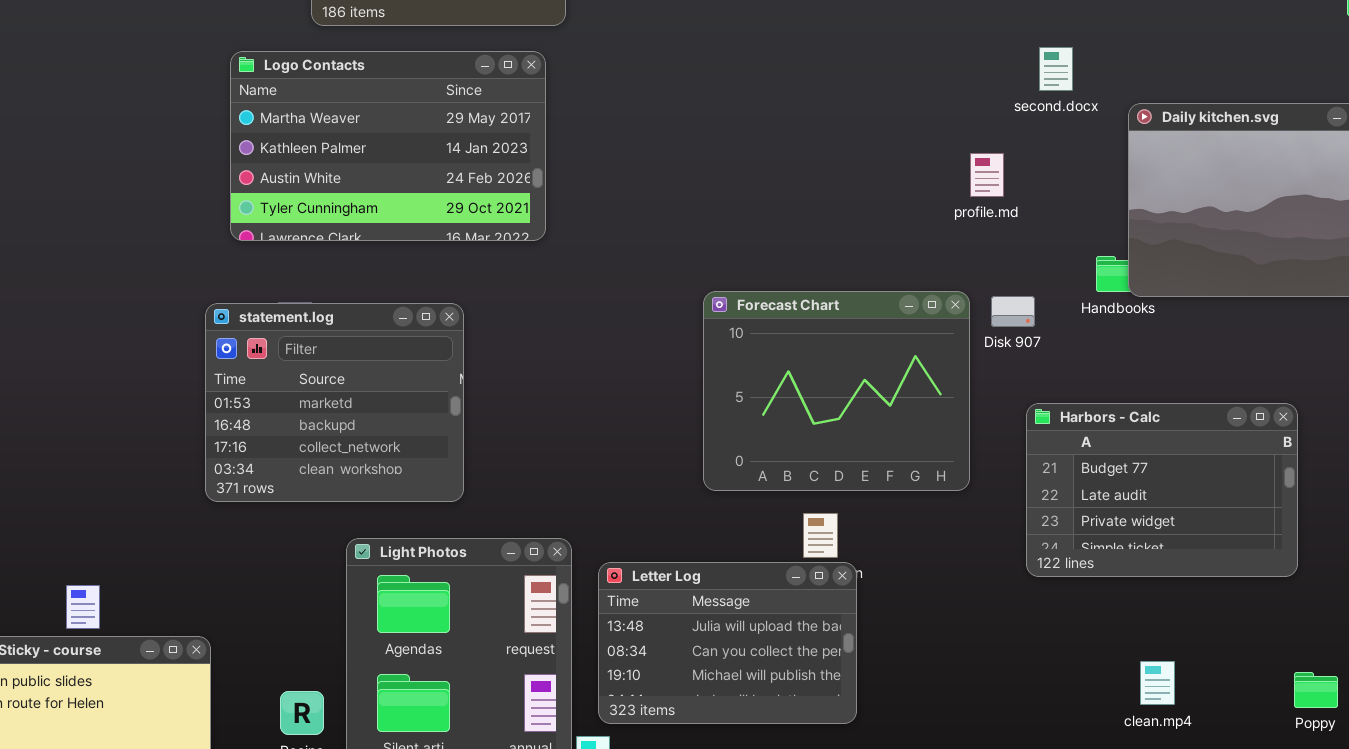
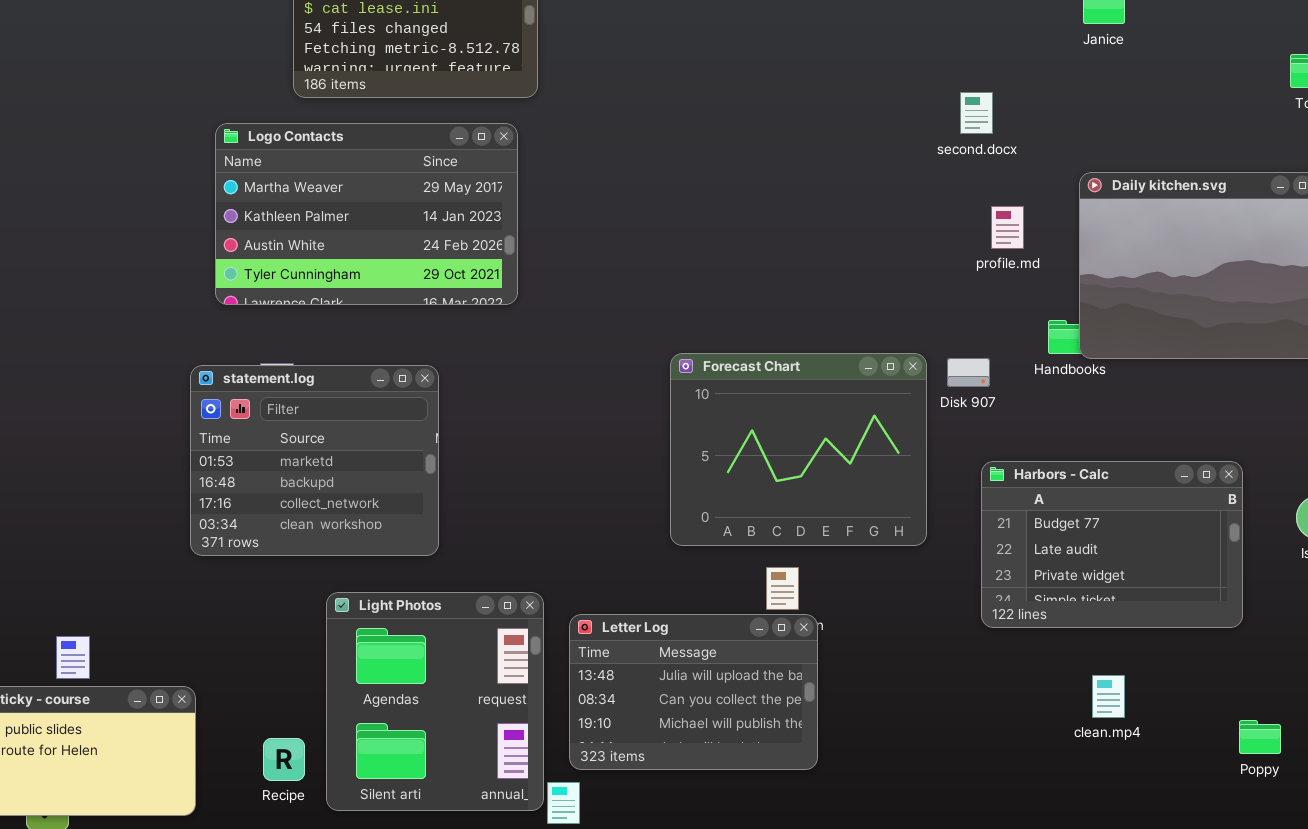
second.docx: [1039,47,1073,91] -> [960,92,993,134], moved
profile.md: [970,153,1004,197] -> [991,206,1024,249], moved
clean.mp4: [1140,661,1175,705] -> [1092,675,1125,718], moved

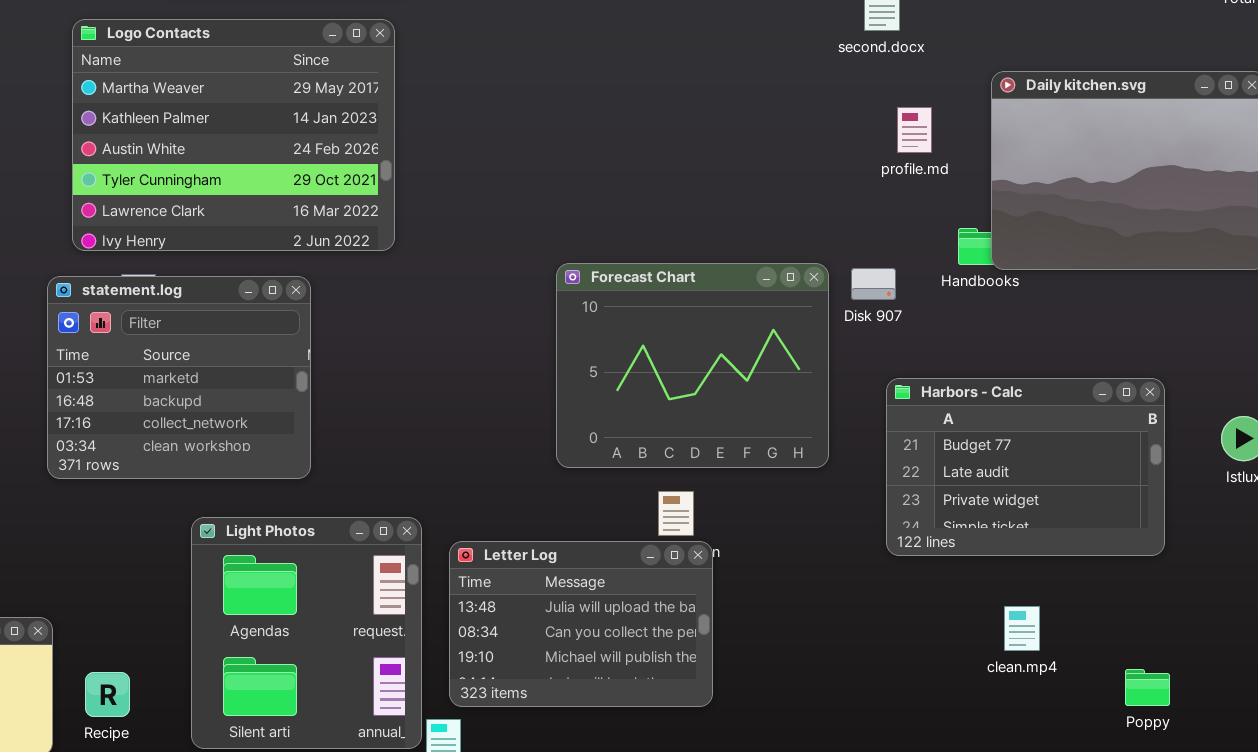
Logo Contacts: [215,123,518,305] -> [72,19,395,251], resized
Poppy: [1239,720,1281,754] -> [1125,669,1170,706], moved
Recipe: [263,738,305,781] -> [85,672,130,717], moved

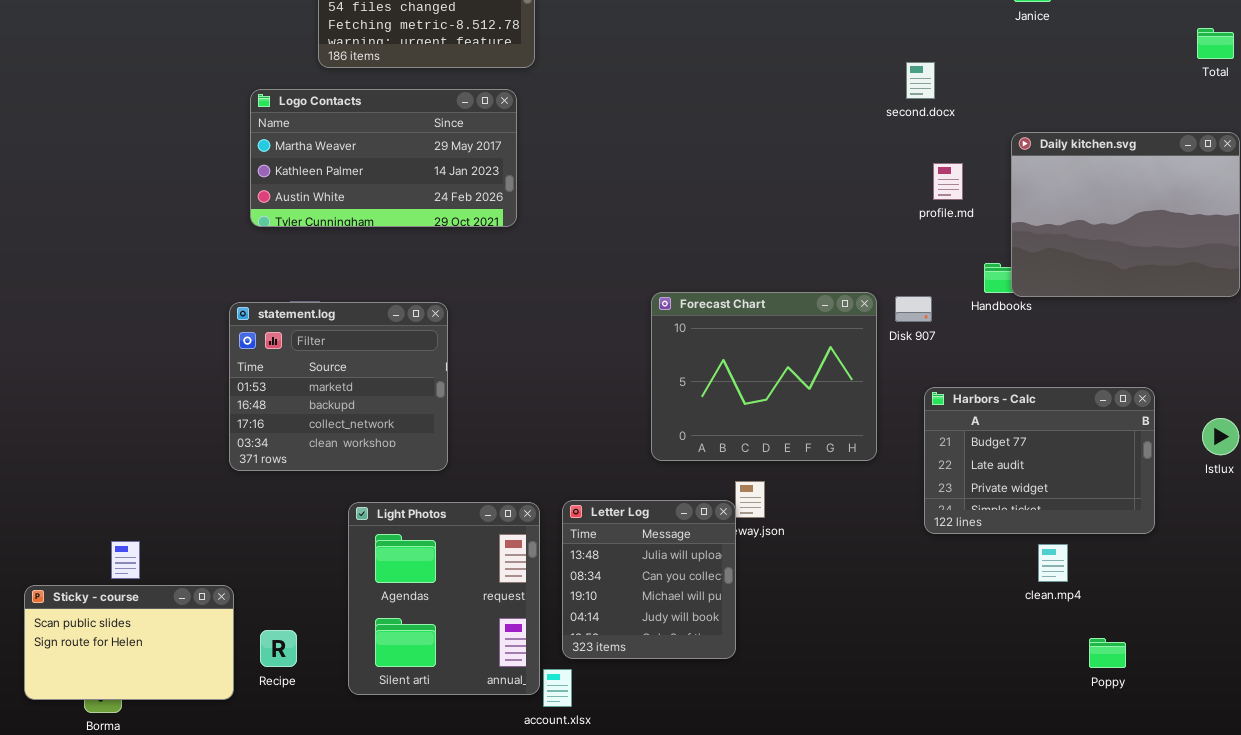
Logo Contacts: [72,19,395,251] -> [250,89,517,227], resized
Letter Log: [449,541,713,707] -> [562,500,736,659], resized
clean.mp4: [1004,606,1040,651] -> [1038,544,1068,582], moved
Poppy: [1125,669,1170,706] -> [1089,638,1126,668], moved

